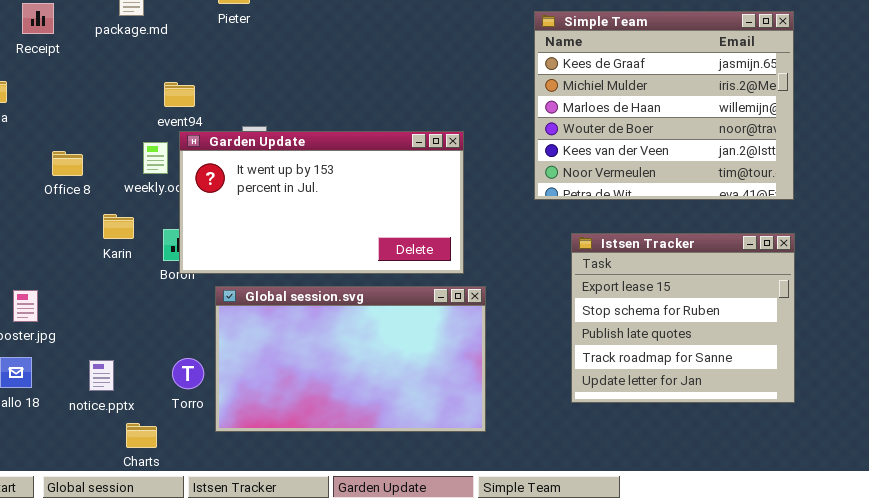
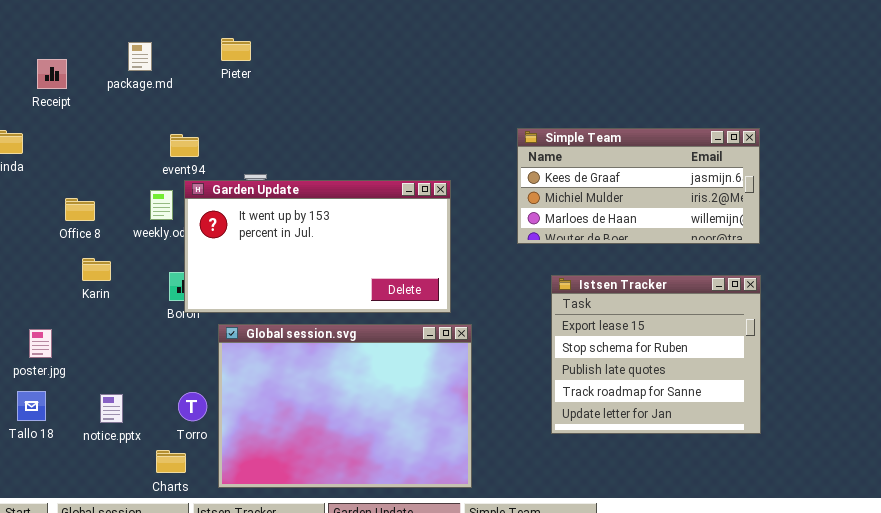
Simple Team: [534,11,794,200] -> [517,128,760,244], resized
Karin: [103,214,134,239] -> [82,258,111,281], moved
Global session.svg: [215,286,486,432] -> [218,324,472,488], resized
Charts: [126,423,157,448] -> [156,450,186,473], moved

